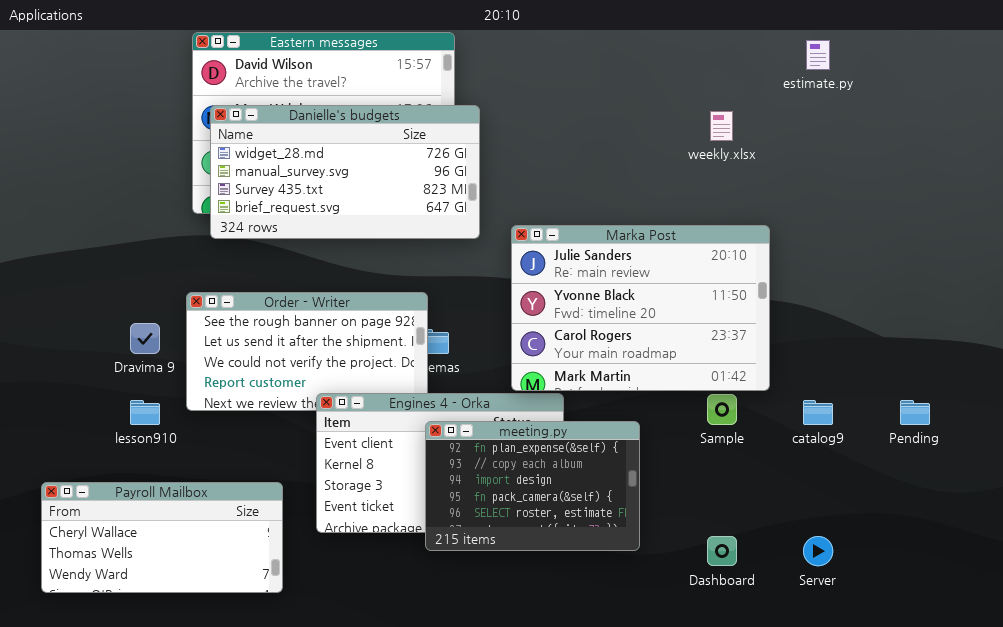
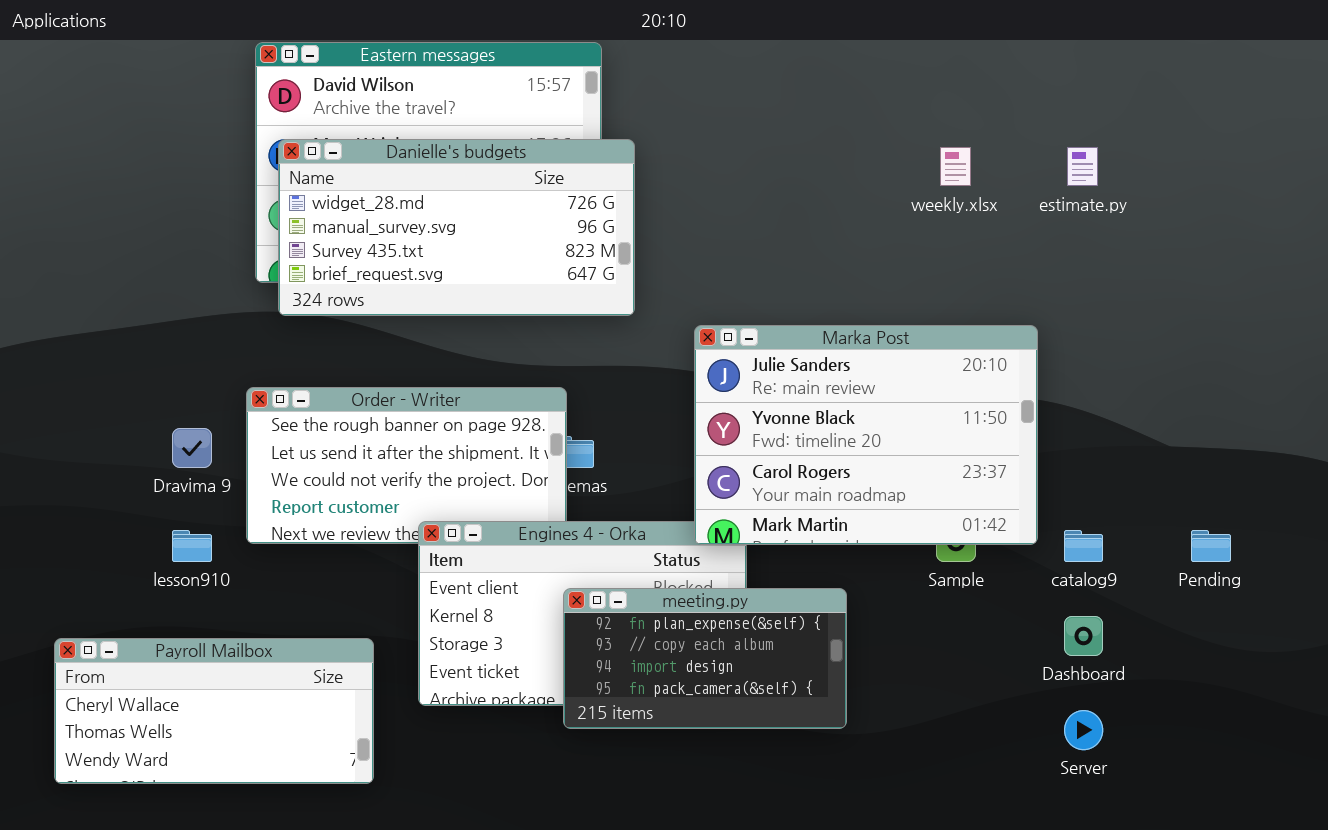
estimate.py: [806,40,830,70] -> [1067,147,1098,186], moved
Marka Post: [511,225,770,391] -> [694,325,1038,545], moved
meeting.py: [425,421,640,551] -> [563,588,847,729], resized
Dashboard: [707,536,737,566] -> [1064,616,1103,656], moved

